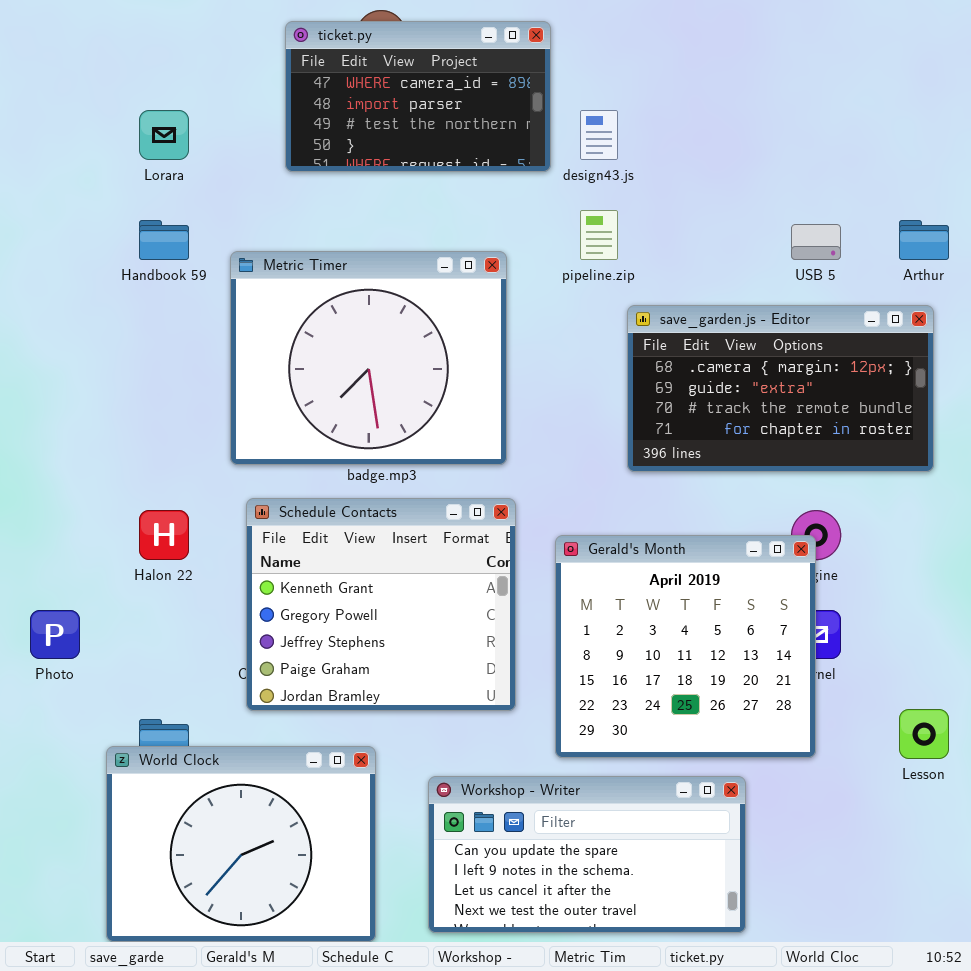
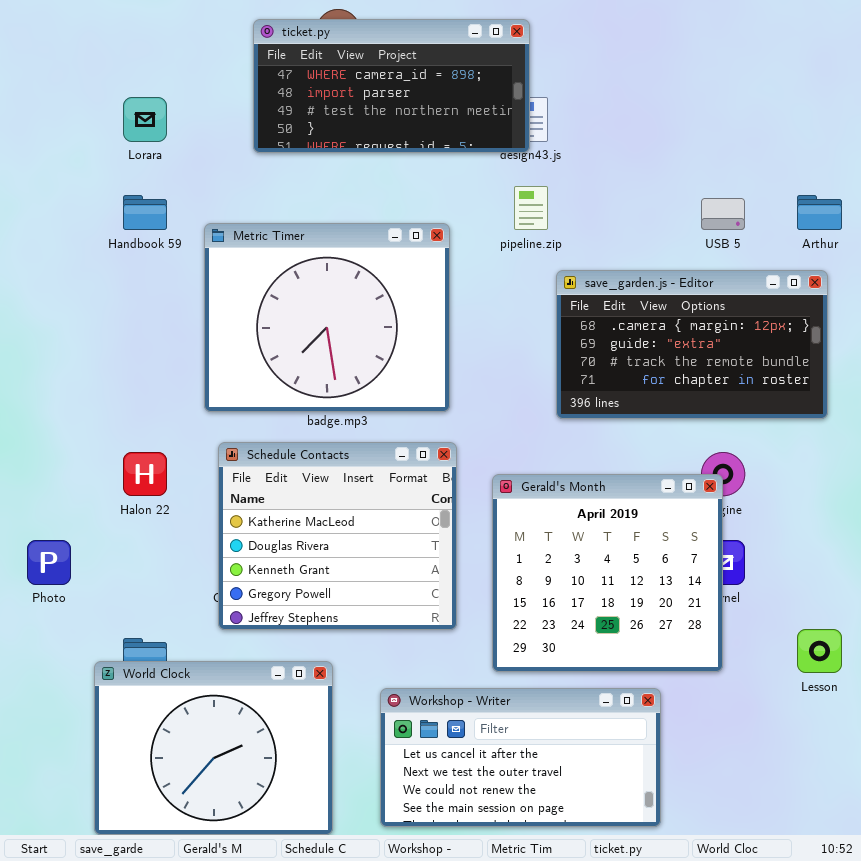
ticket.py: [285,21,551,172] -> [253,19,530,153], resized
Schedule Contacts: [246,498,516,711] -> [218,442,457,630], scrolled up 2 rows
Workshop - Writer: [428,776,746,933] -> [380,688,661,827], scrolled down 2 rows

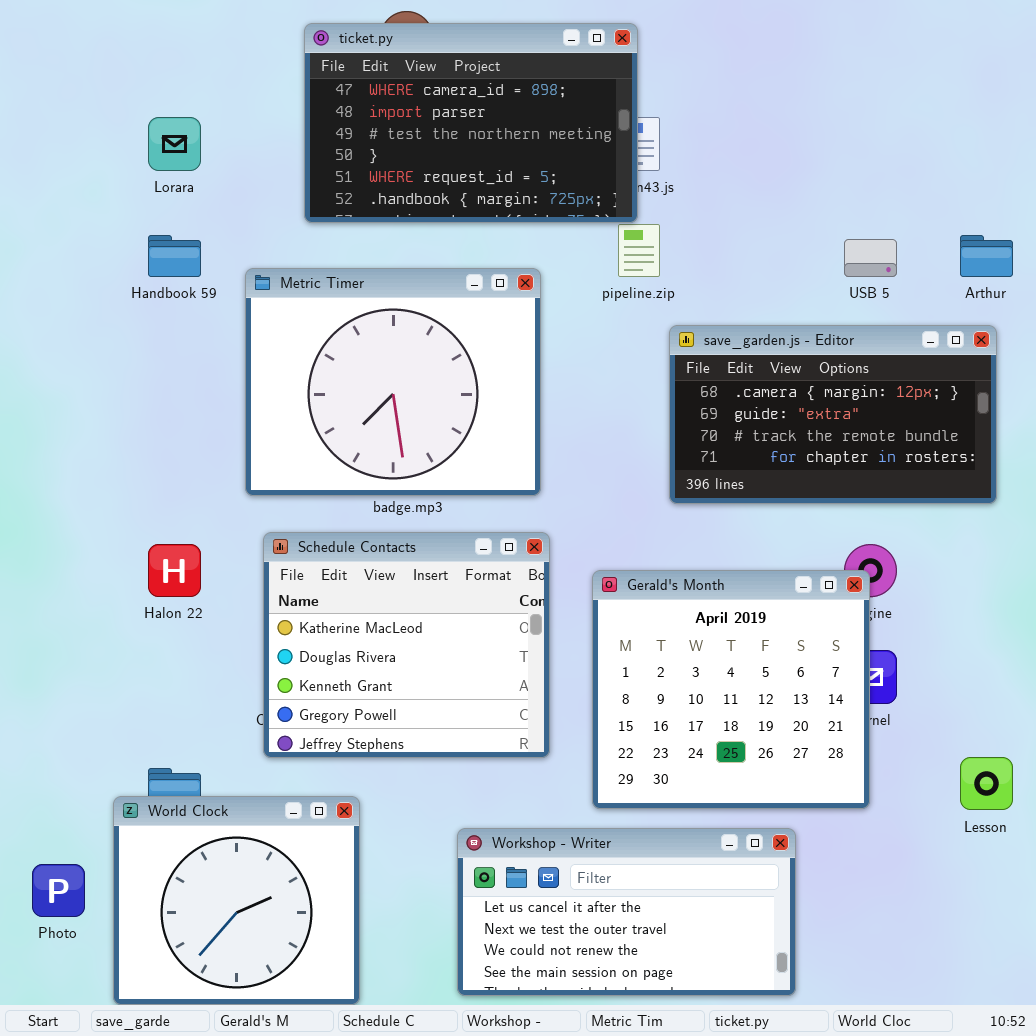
ticket.py: [253,19,530,153] -> [304,23,638,223], resized
Photo: [27,540,71,585] -> [32,864,85,917], moved
World Clock: [94,661,333,835] -> [113,796,360,1005], resized

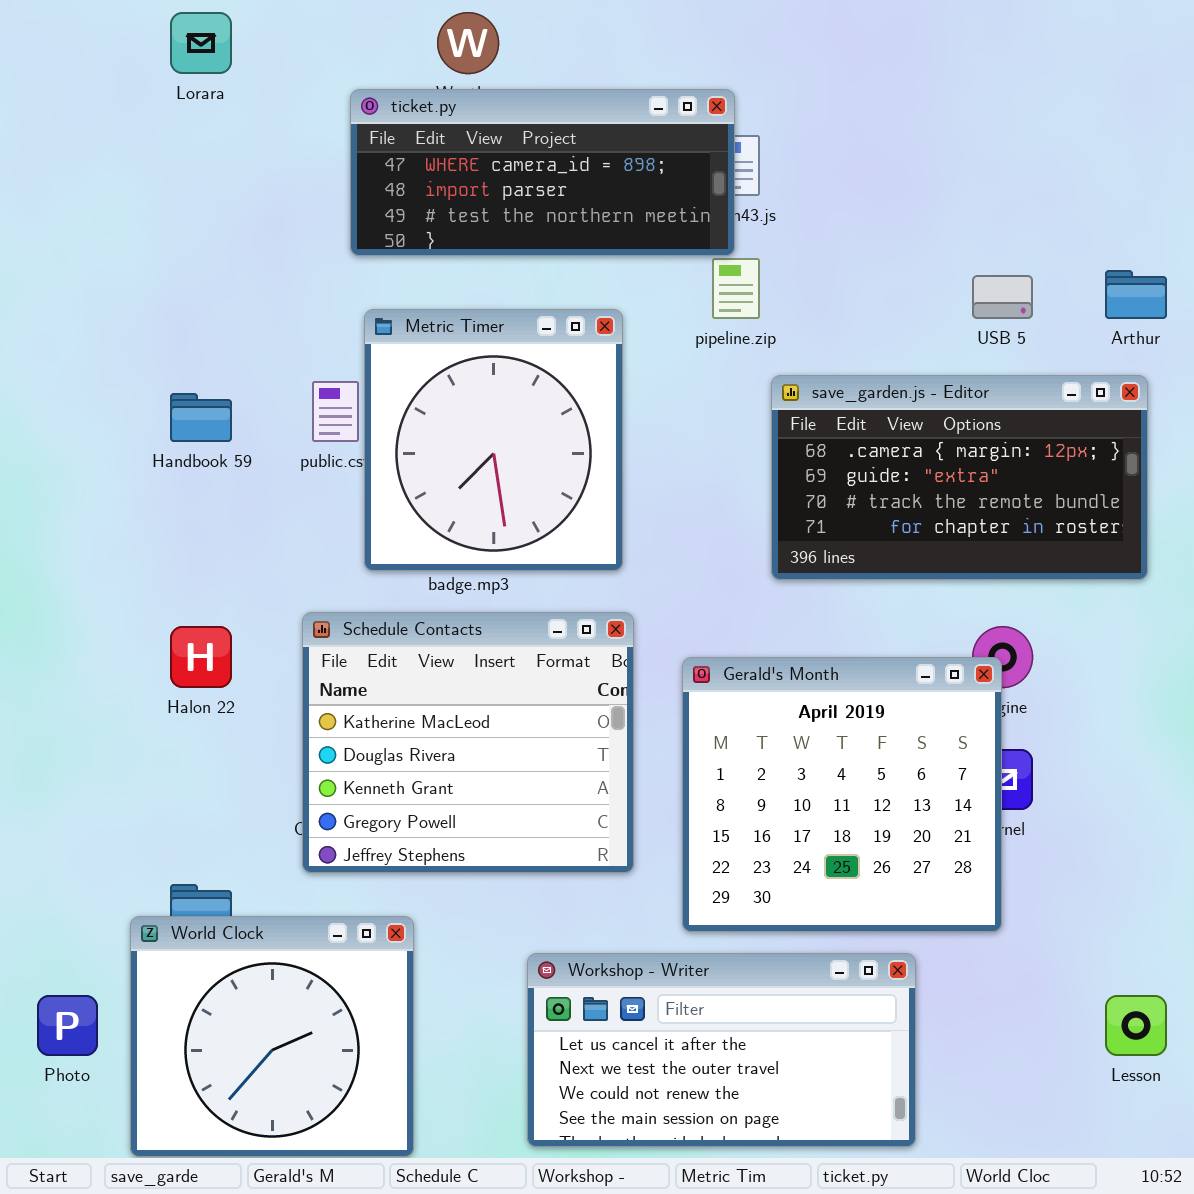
ticket.py: [304,23,638,223] -> [350,89,735,256], resized
Lorara: [148,117,201,171] -> [170,12,232,74], moved
Handbook 59: [148,235,201,277] -> [170,393,232,442], moved
Metric Timer: [245,268,541,496] -> [364,309,623,571], resized
Lesson: [960,757,1013,810] -> [1105,995,1167,1056], moved

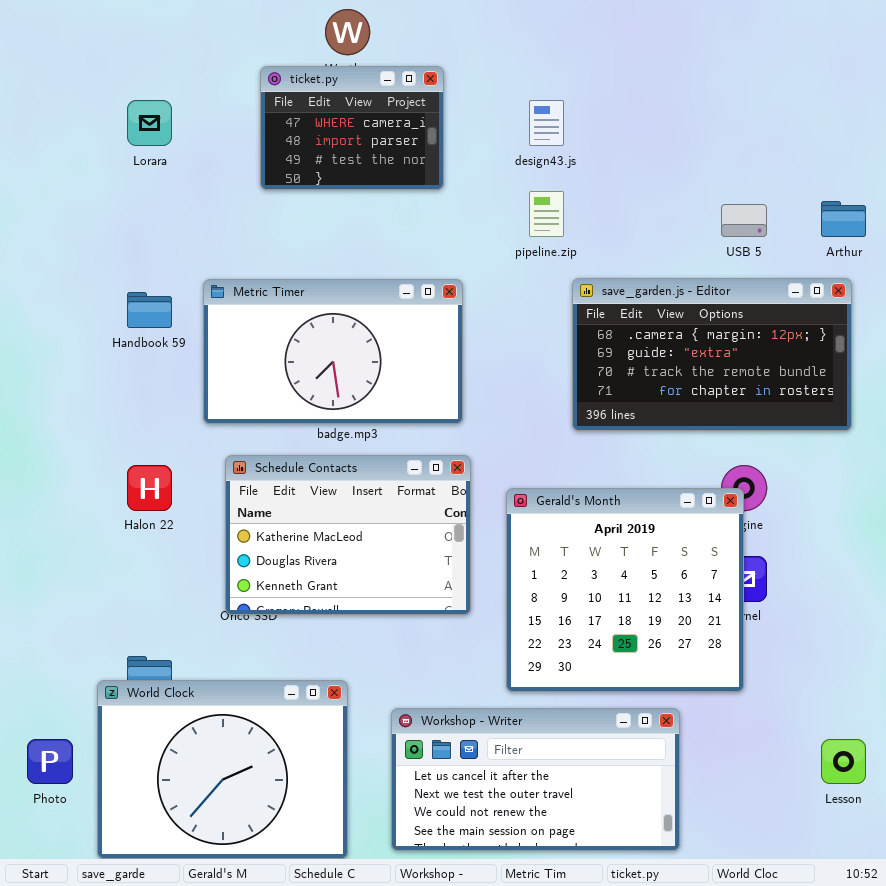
Lorara: [170,12,232,74] -> [127,100,172,146], moved
ticket.py: [350,89,735,256] -> [260,66,444,190], resized
Metric Timer: [364,309,623,571] -> [203,279,463,424], resized
Schedule Contacts: [302,612,634,873] -> [225,455,471,615], resized
World Clock: [130,916,414,1157] -> [97,680,348,859], resized

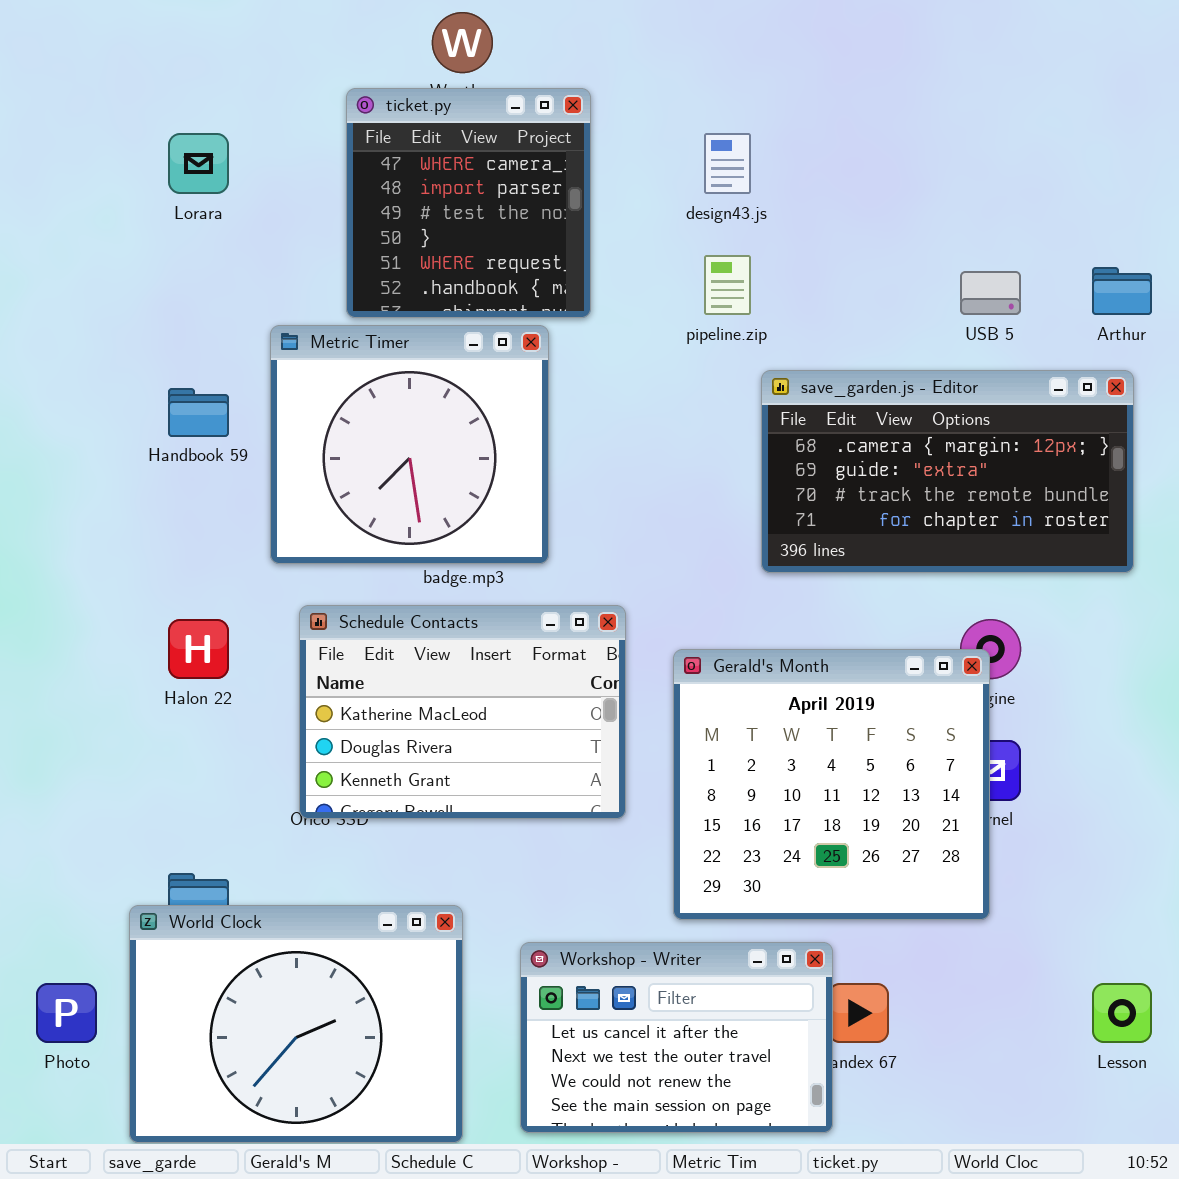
ticket.py: [260,66,444,190] -> [346,88,591,318], resized
Metric Timer: [203,279,463,424] -> [270,325,549,564], resized
Workshop - Writer: [391,708,680,851] -> [520,942,833,1133], resized

